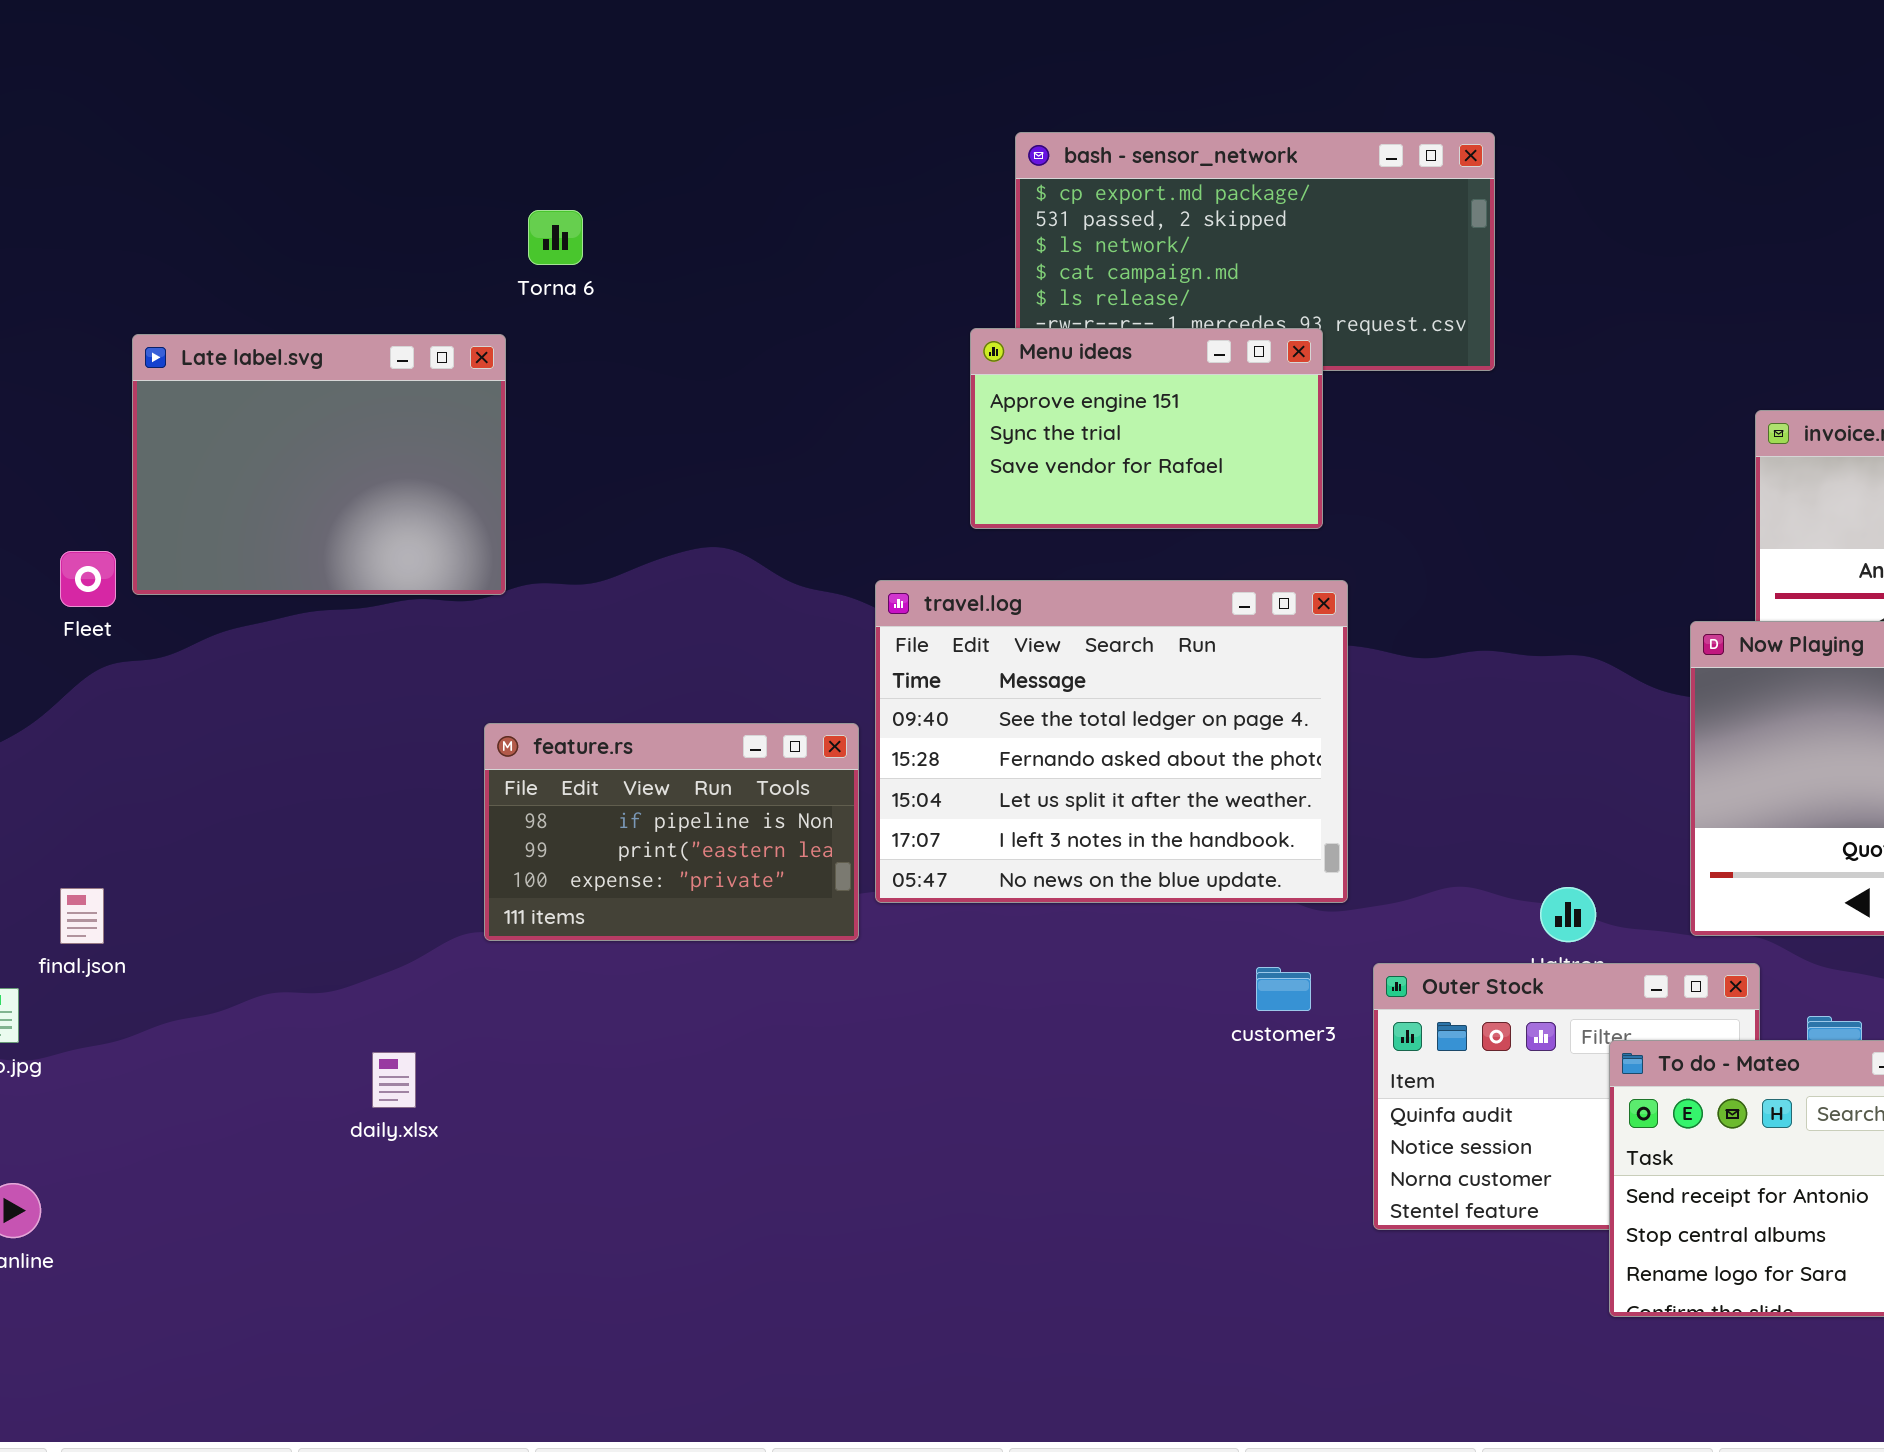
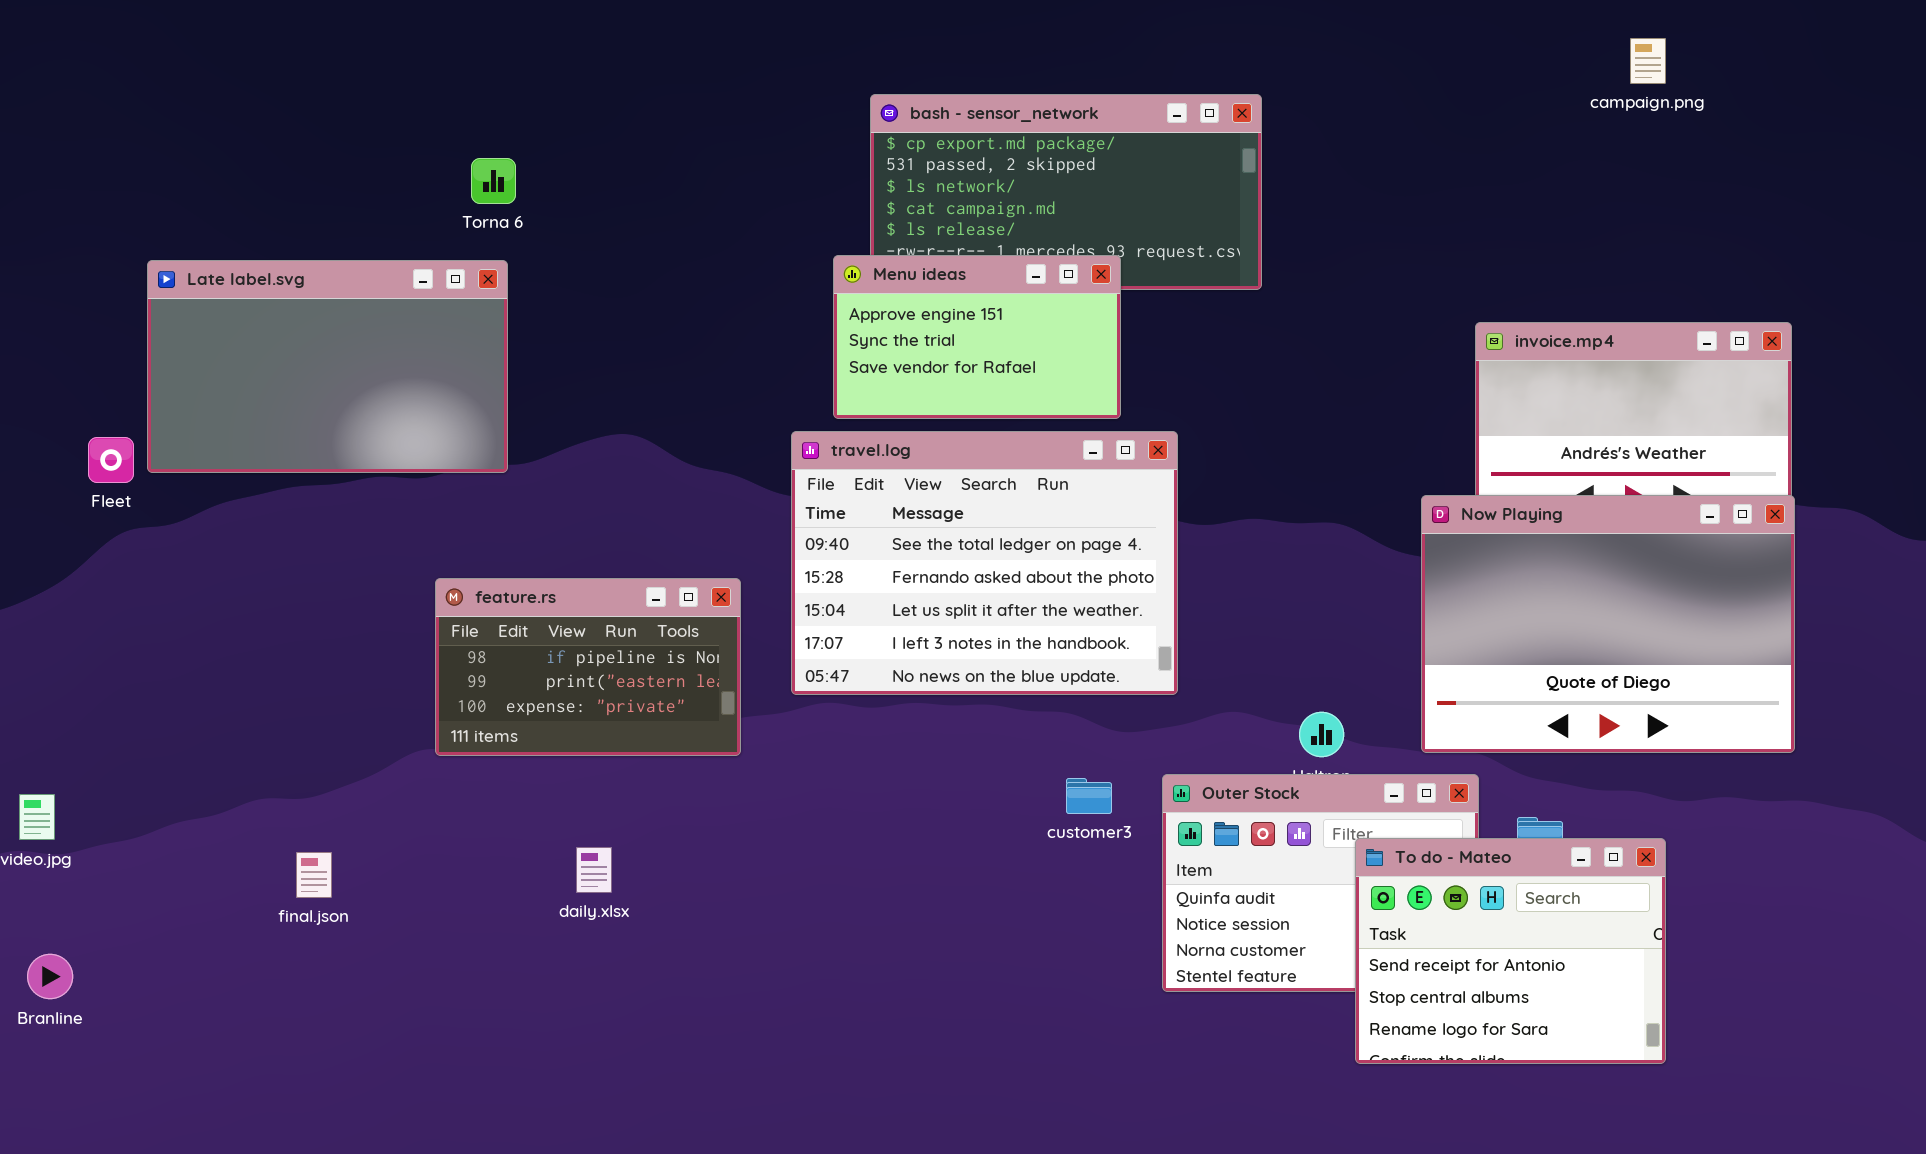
Late label.svg: [132,334,506,595] -> [147,260,508,473], resized
travel.log: [875,580,1348,903] -> [791,431,1178,695], moved
final.json: [60,888,104,944] -> [296,852,332,898], moved
daily.xlsx: [372,1052,416,1108] -> [576,847,612,893], moved

